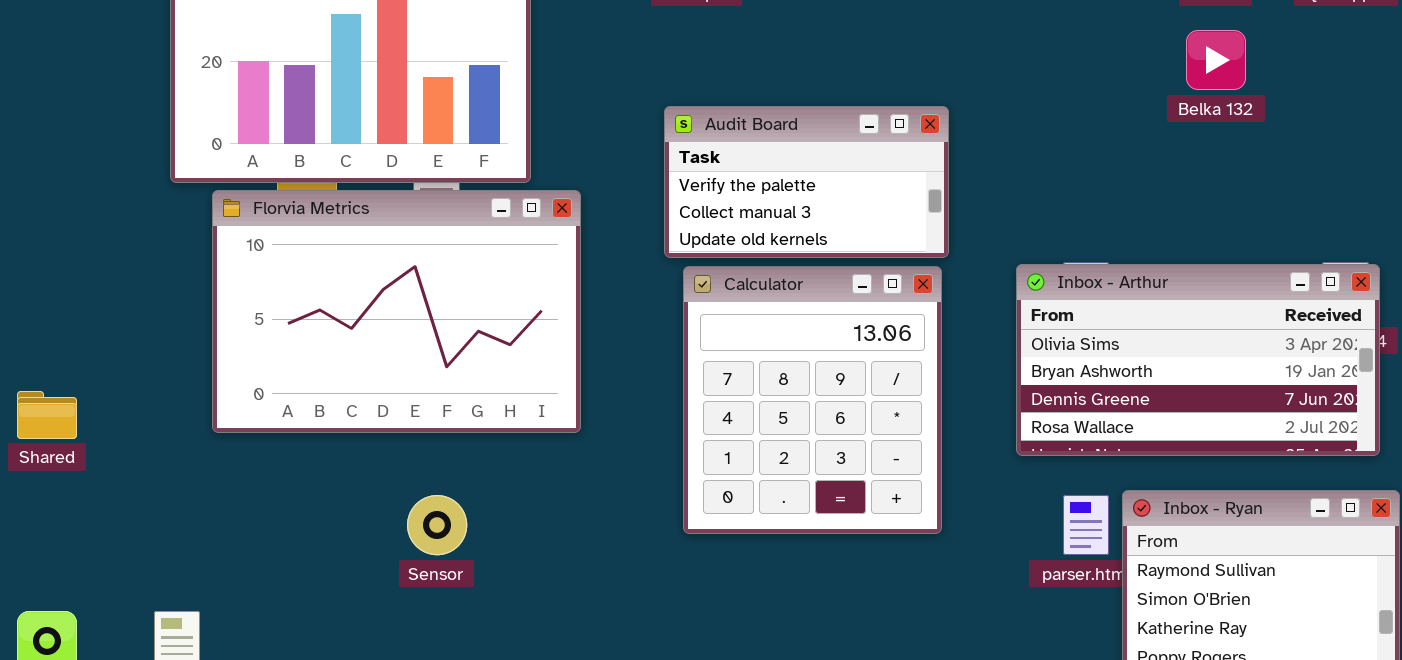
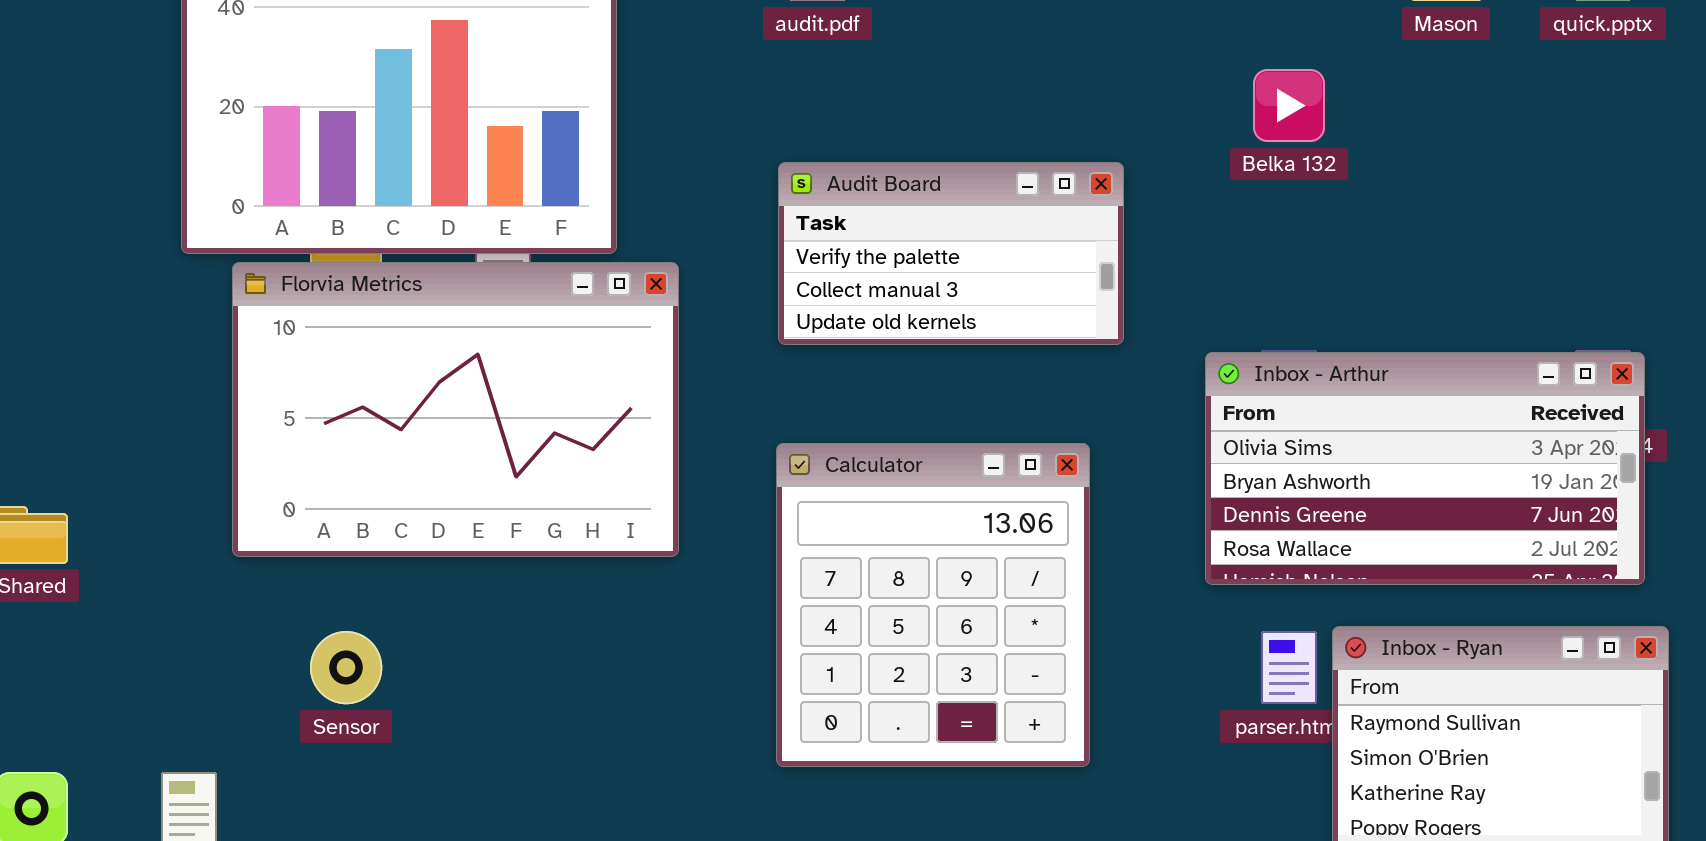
Belka 132: [1186,30,1246,90] -> [1253,69,1325,142], moved
Calculator: [683,266,942,534] -> [776,443,1090,767], moved
Sensor: [407,495,467,555] -> [310,631,382,704], moved

